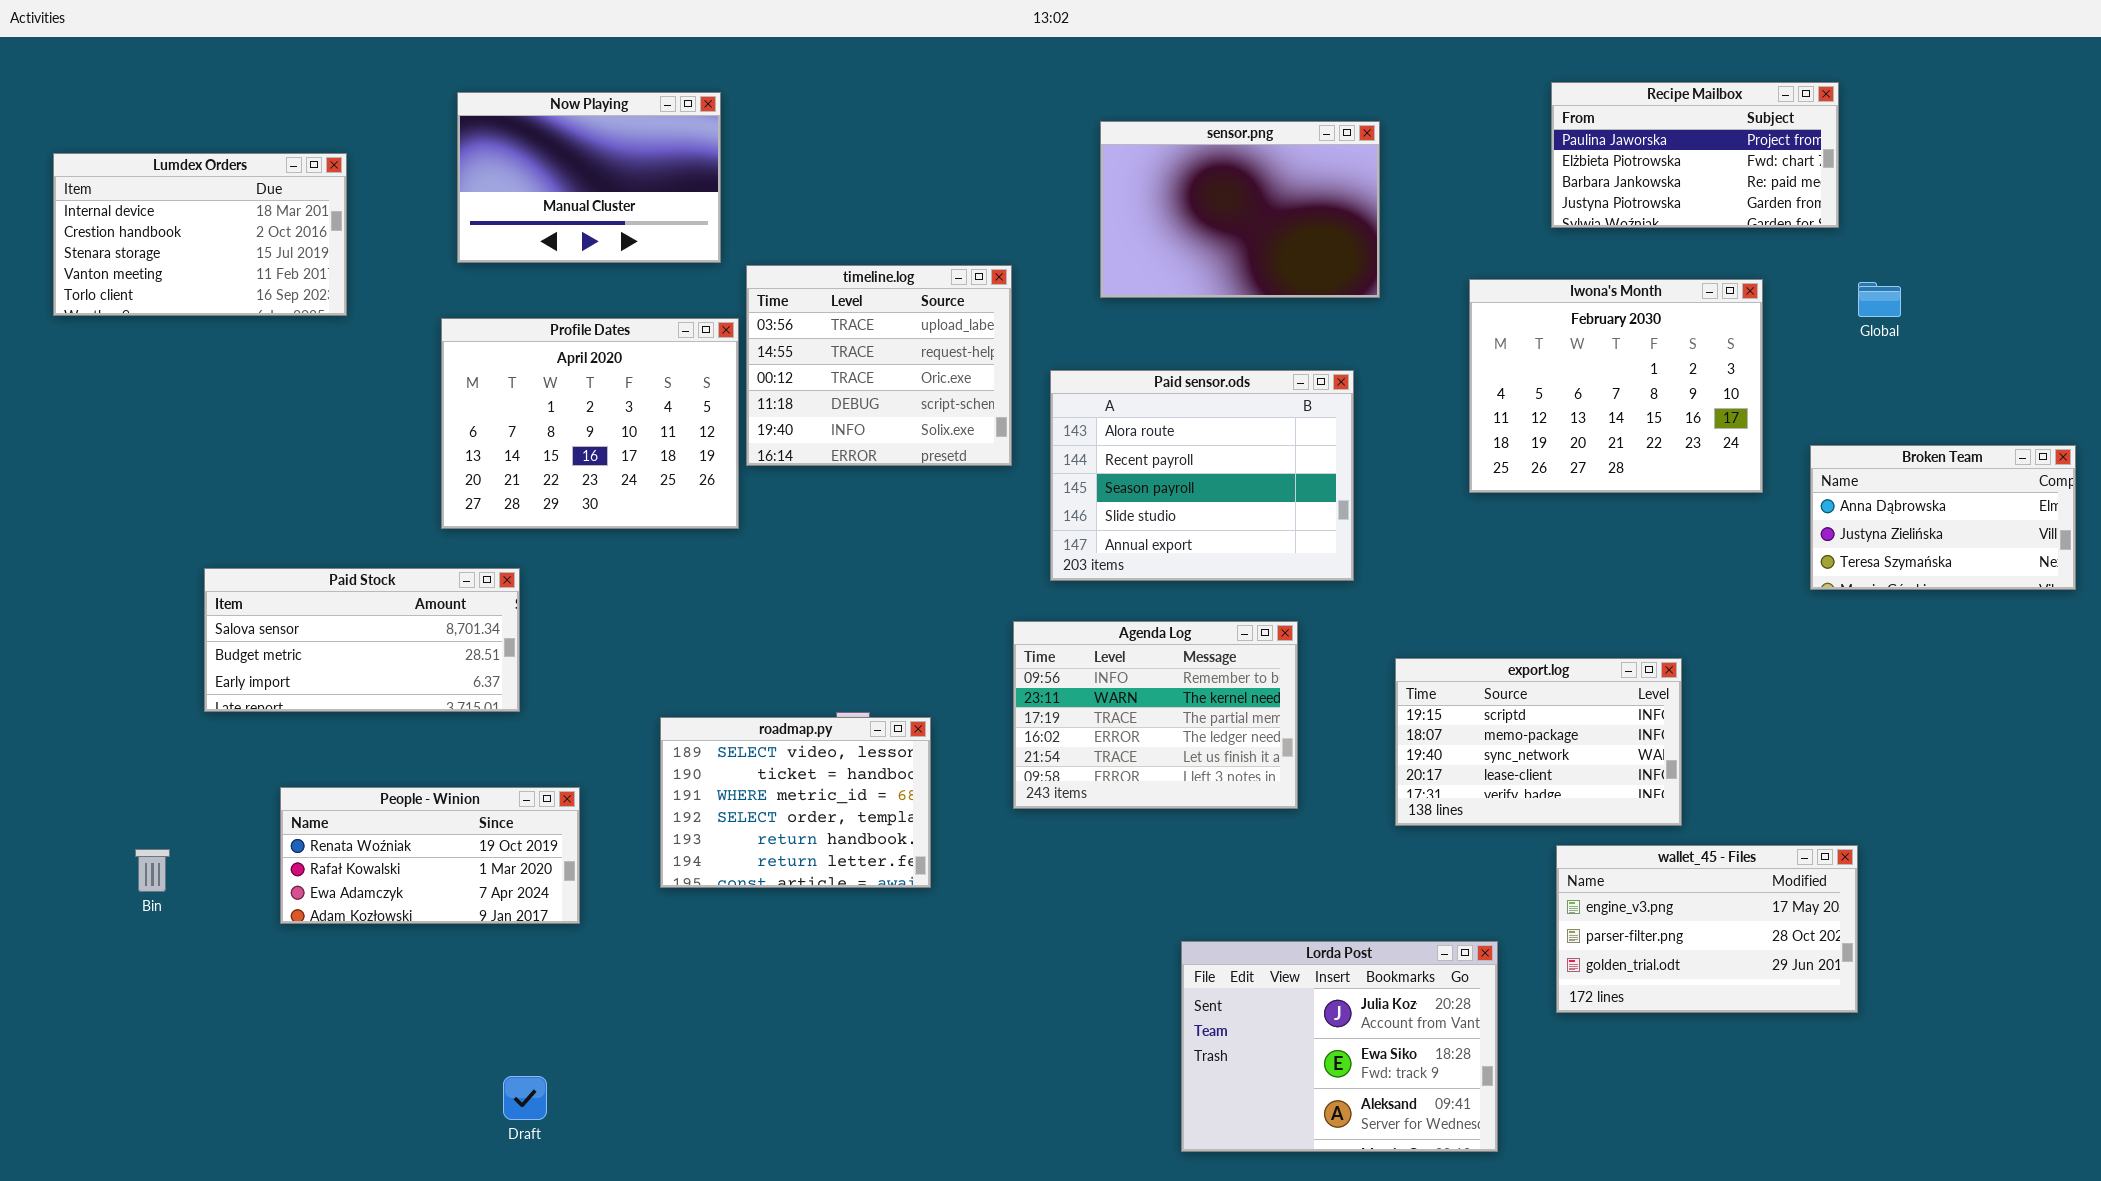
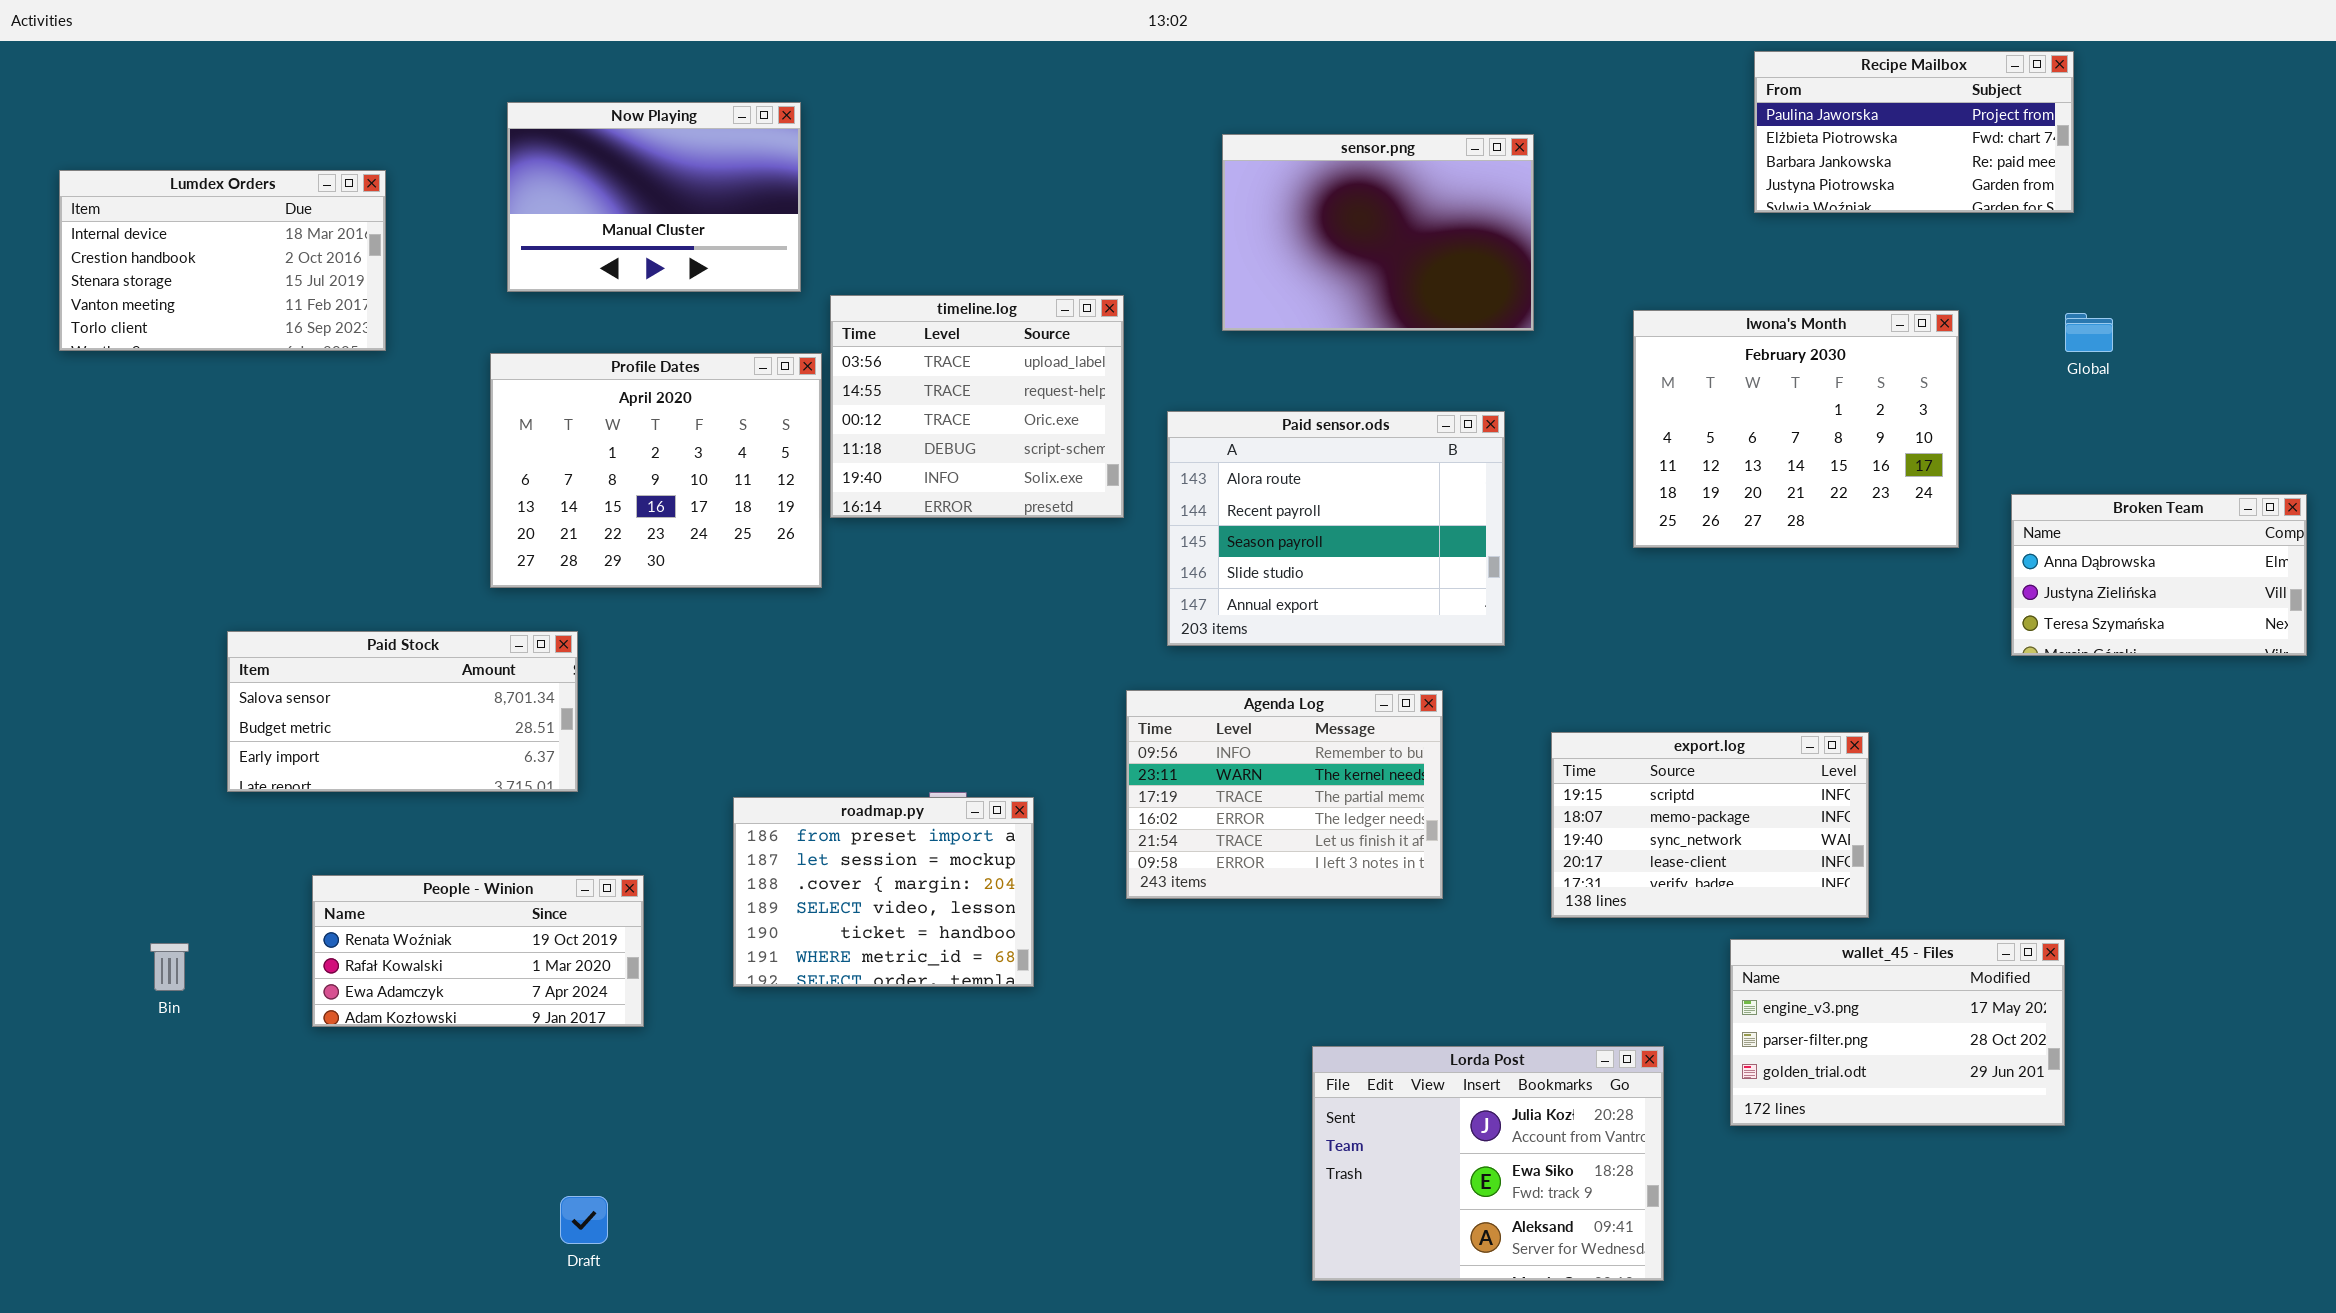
Recipe Mailbox: [1551,82,1839,228] -> [1754,51,2074,213], moved
roadmap.py: [660,717,931,888] -> [733,797,1034,987], scrolled up 3 rows

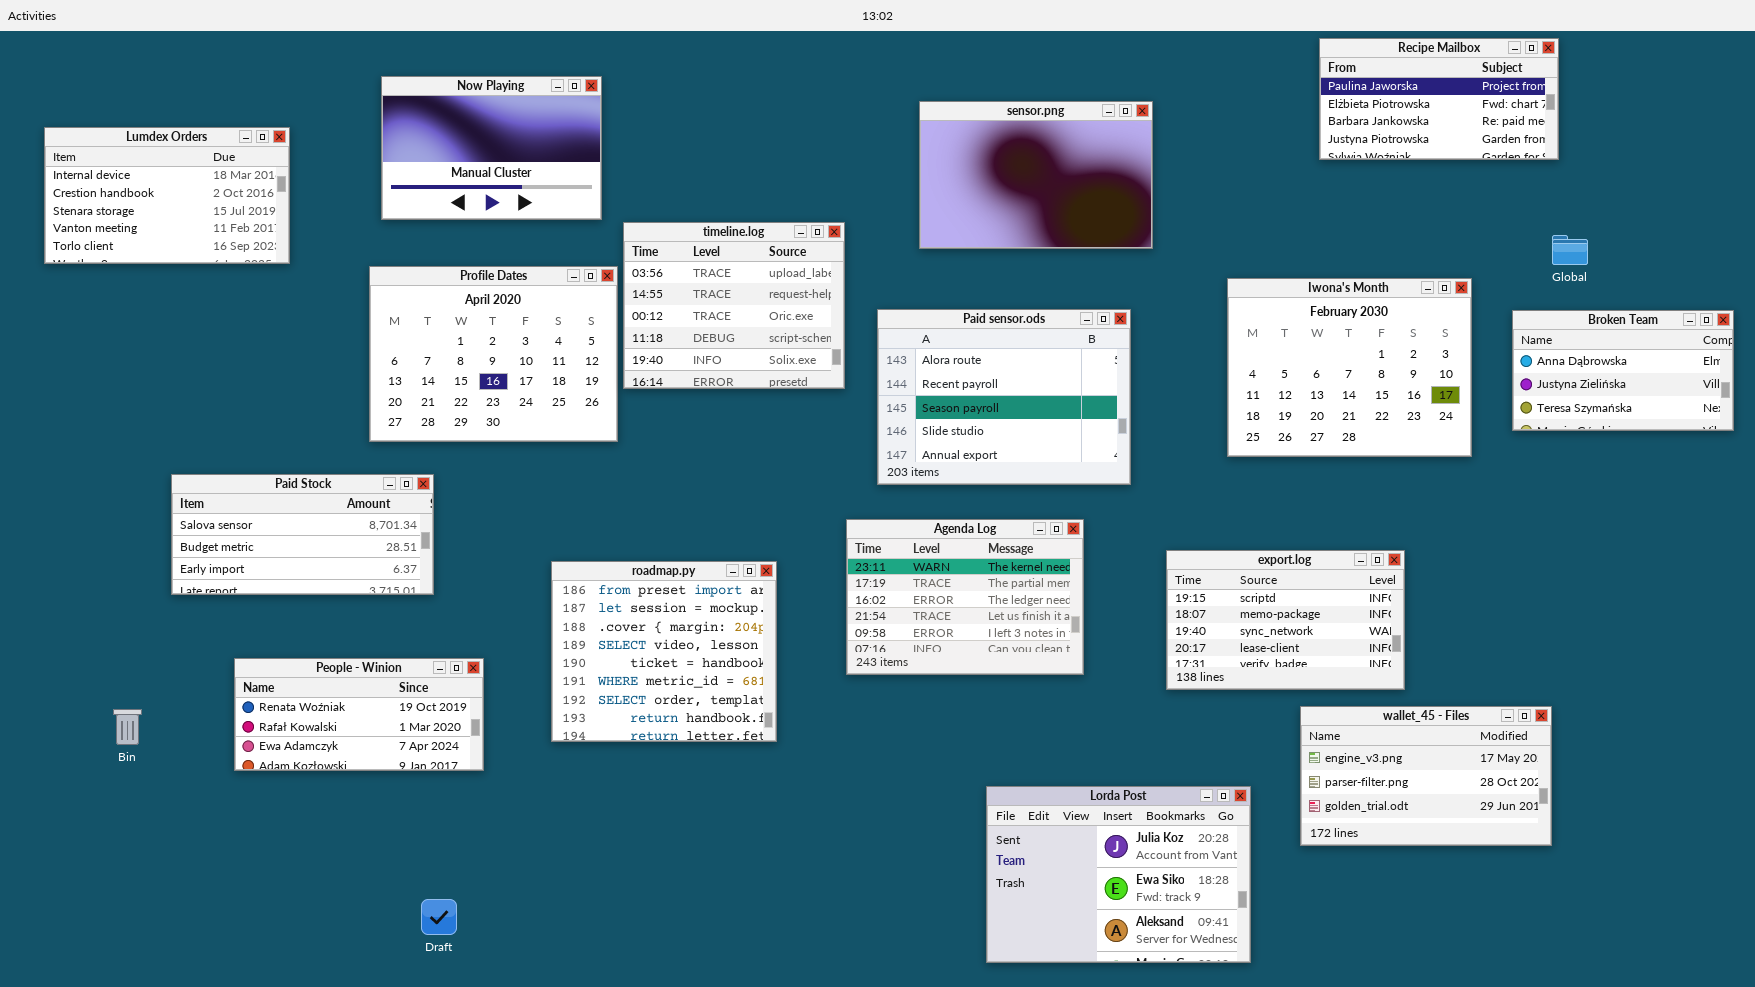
Iwona's Month: [1633,310,1959,548] -> [1227,278,1472,457], moved
Broken Team: [2011,494,2307,656] -> [1512,310,1734,431], moved
Agenda Log: [1126,690,1443,899] -> [846,519,1084,675], scrolled down 1 row
roadmap.py: [733,797,1034,987] -> [551,561,777,742], resized

